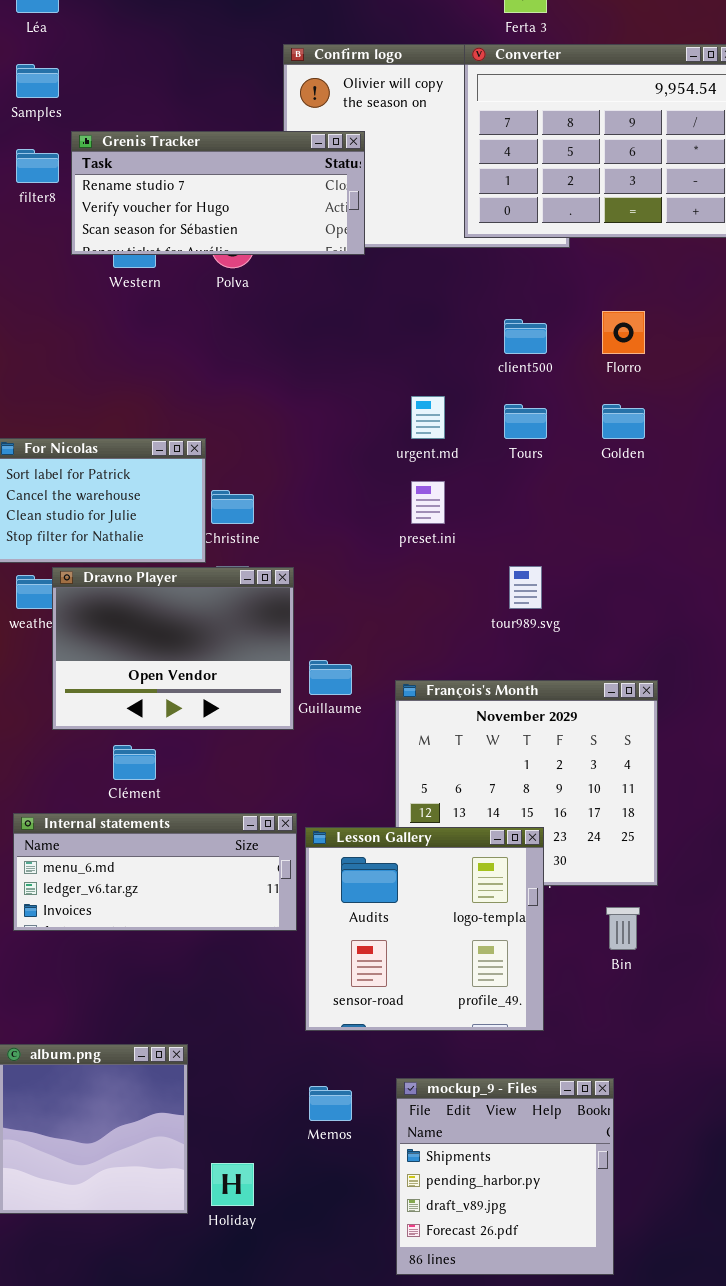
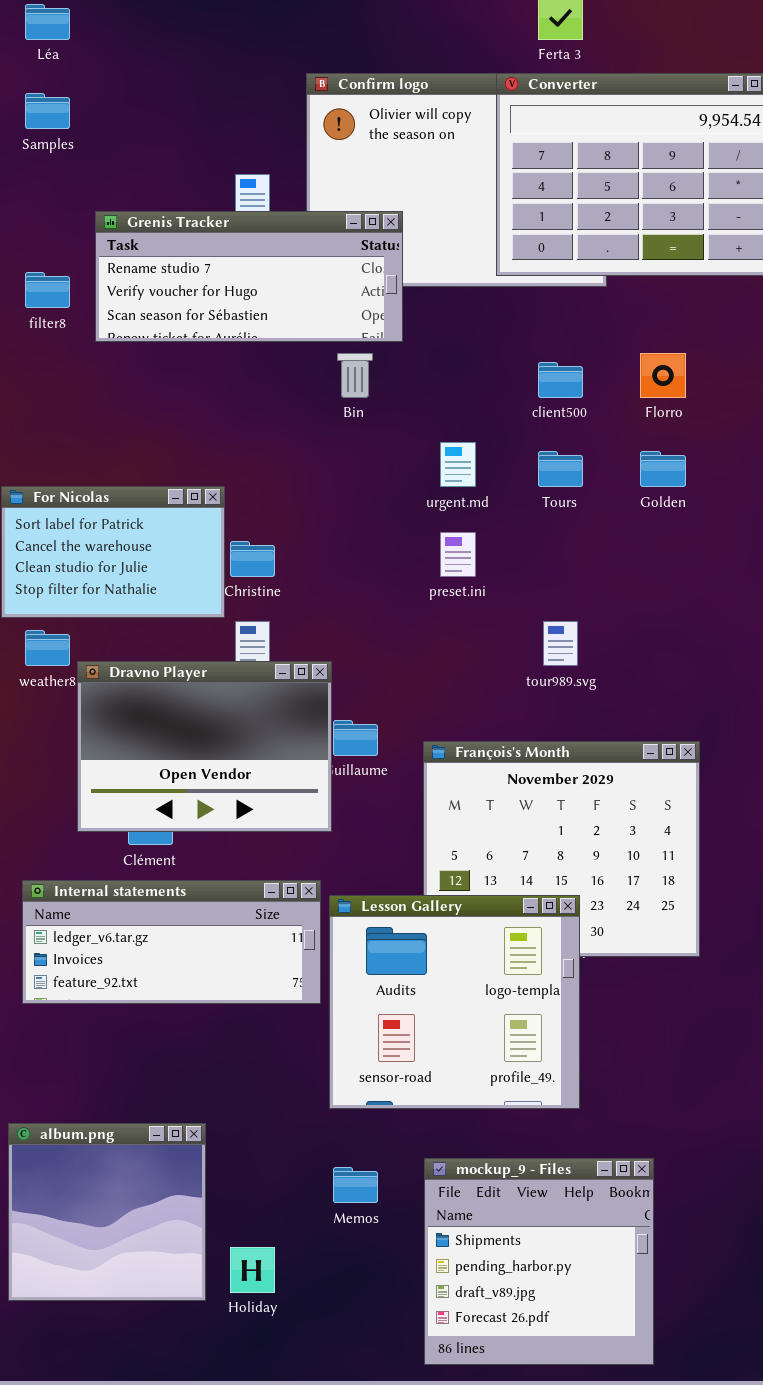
Grenis Tracker: [71,131,365,255] -> [95,211,403,342], moved
filter8: [16,149,59,183] -> [25,272,70,308], moved
Dravno Player: [52,567,294,730] -> [77,661,332,832], moved
Internal statements: [13,813,297,931] -> [22,880,321,1004], scrolled down 1 row
Bin: [606,907,640,950] -> [337,353,373,398], moved

